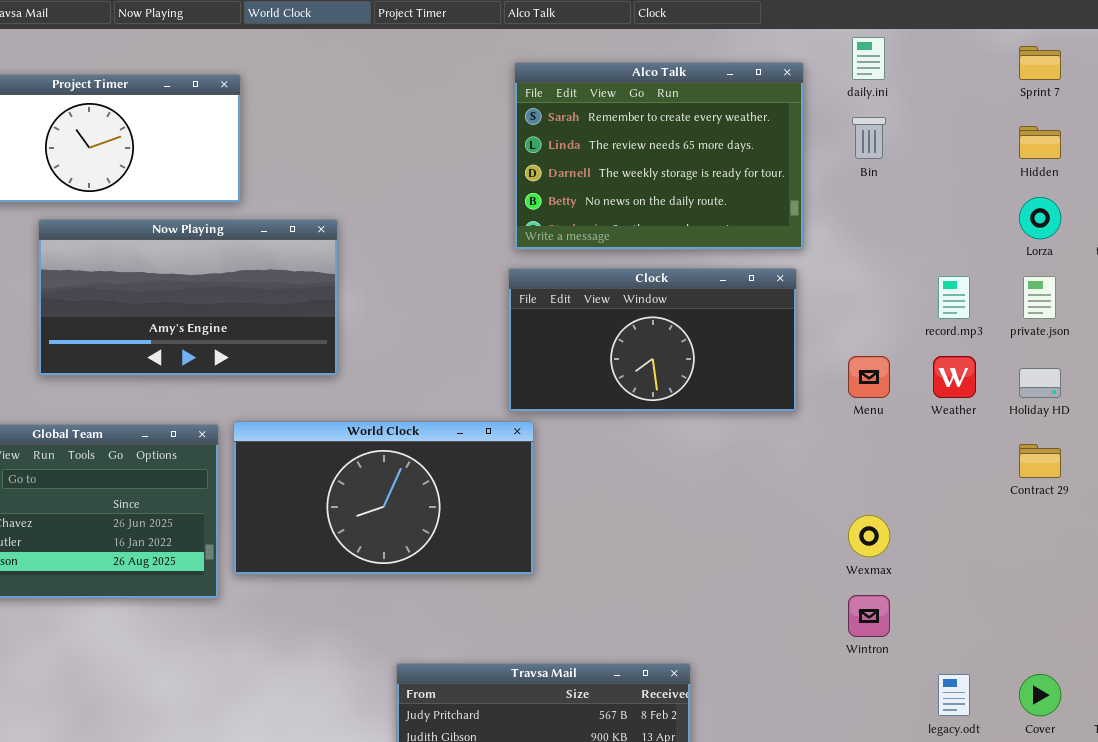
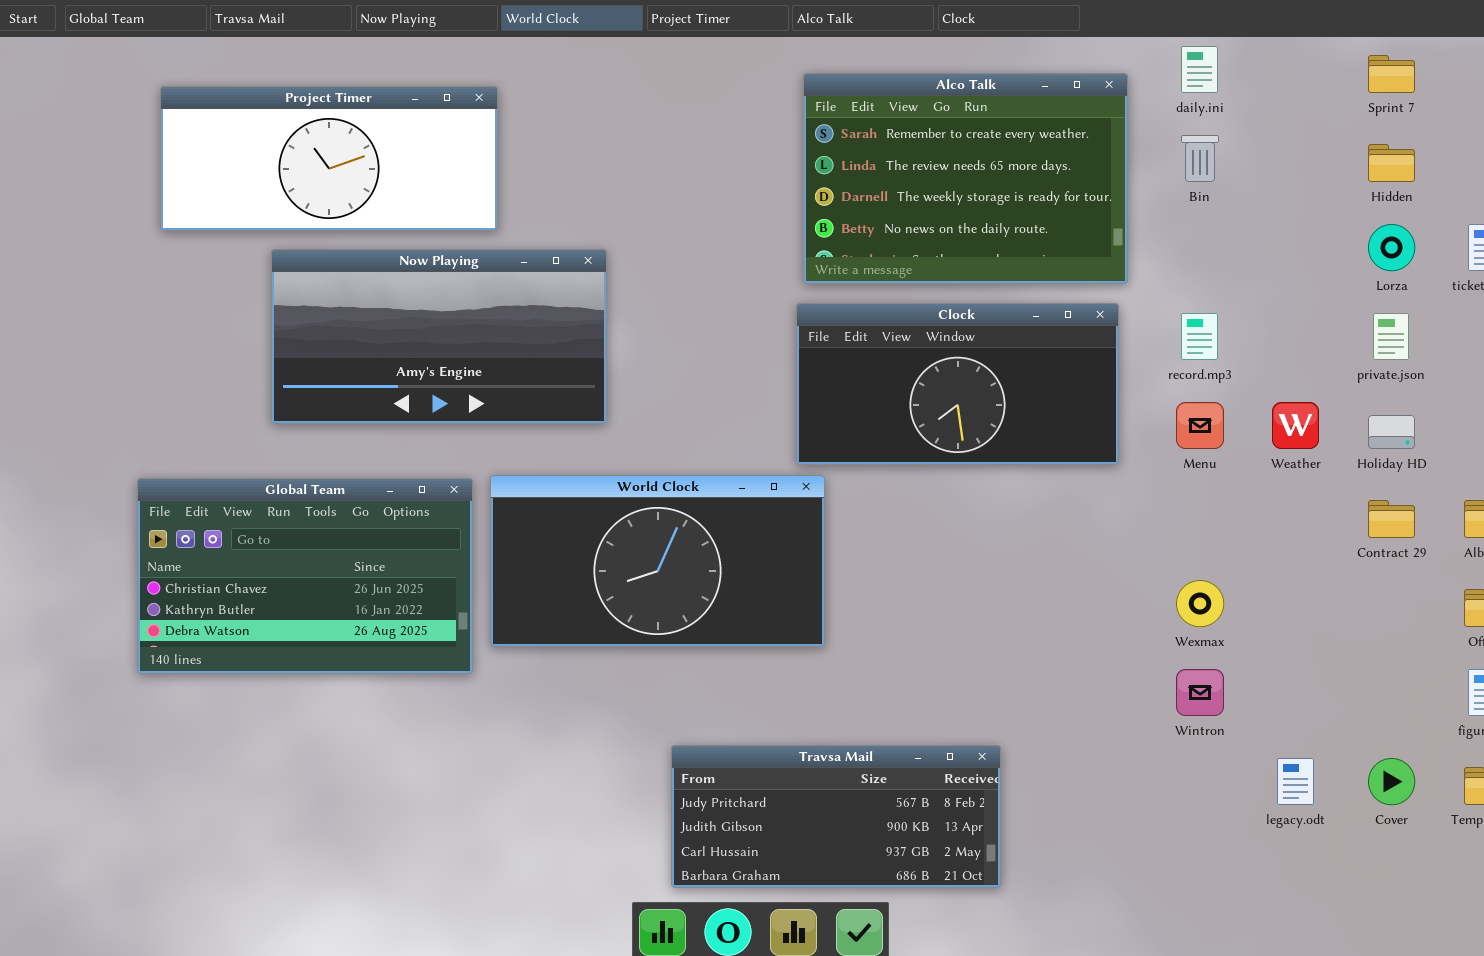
record.mp3: [938,276,970,319] -> [1181,313,1218,360], moved

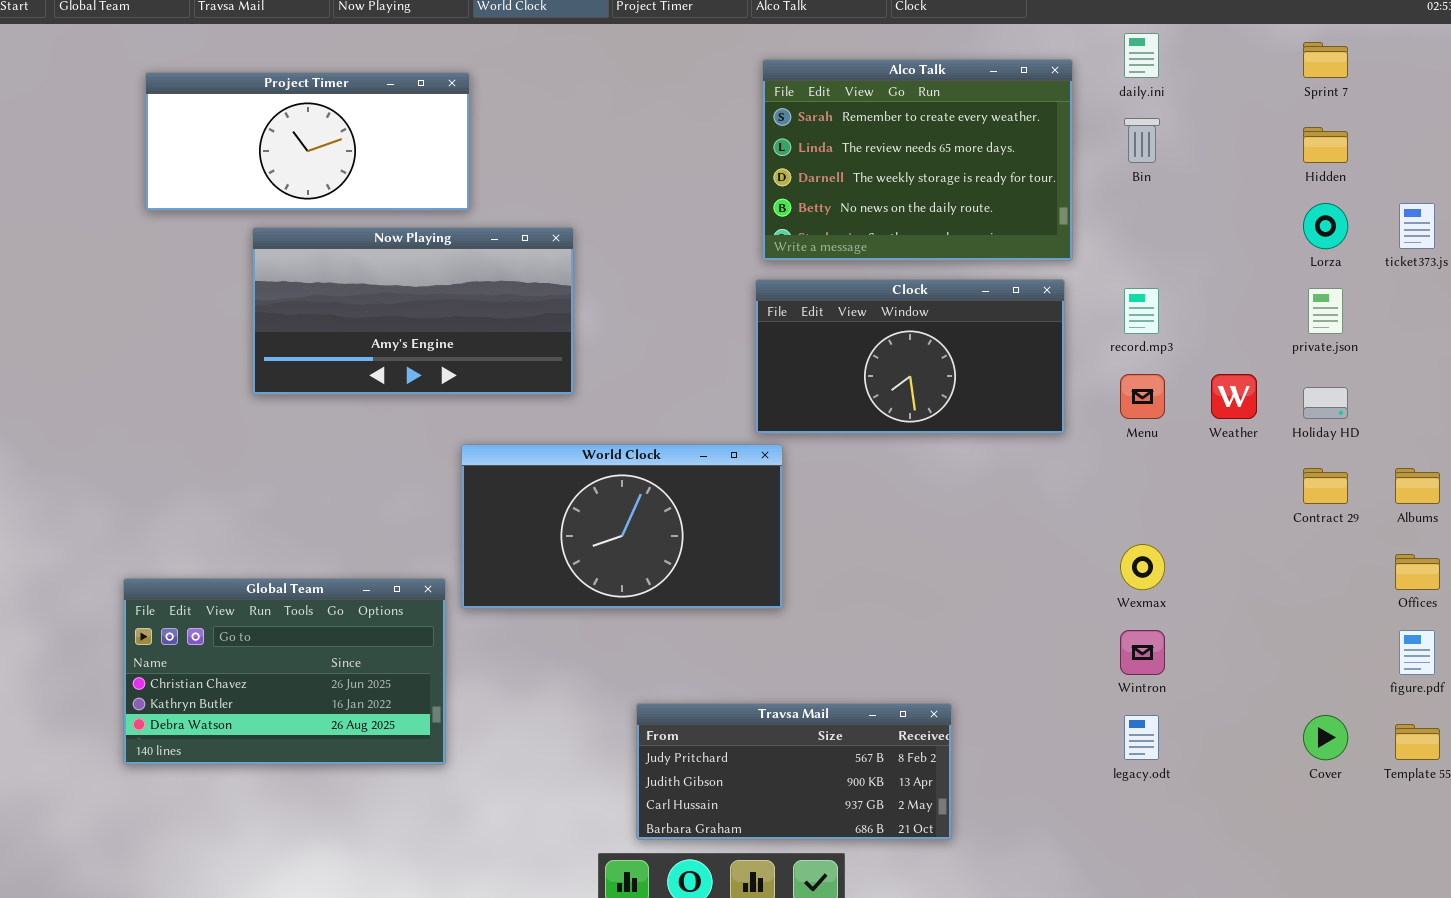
Global Team: [137,478,473,674] -> [123,578,446,765], moved
legacy.odt: [1277,758,1314,805] -> [1124,715,1159,760], moved

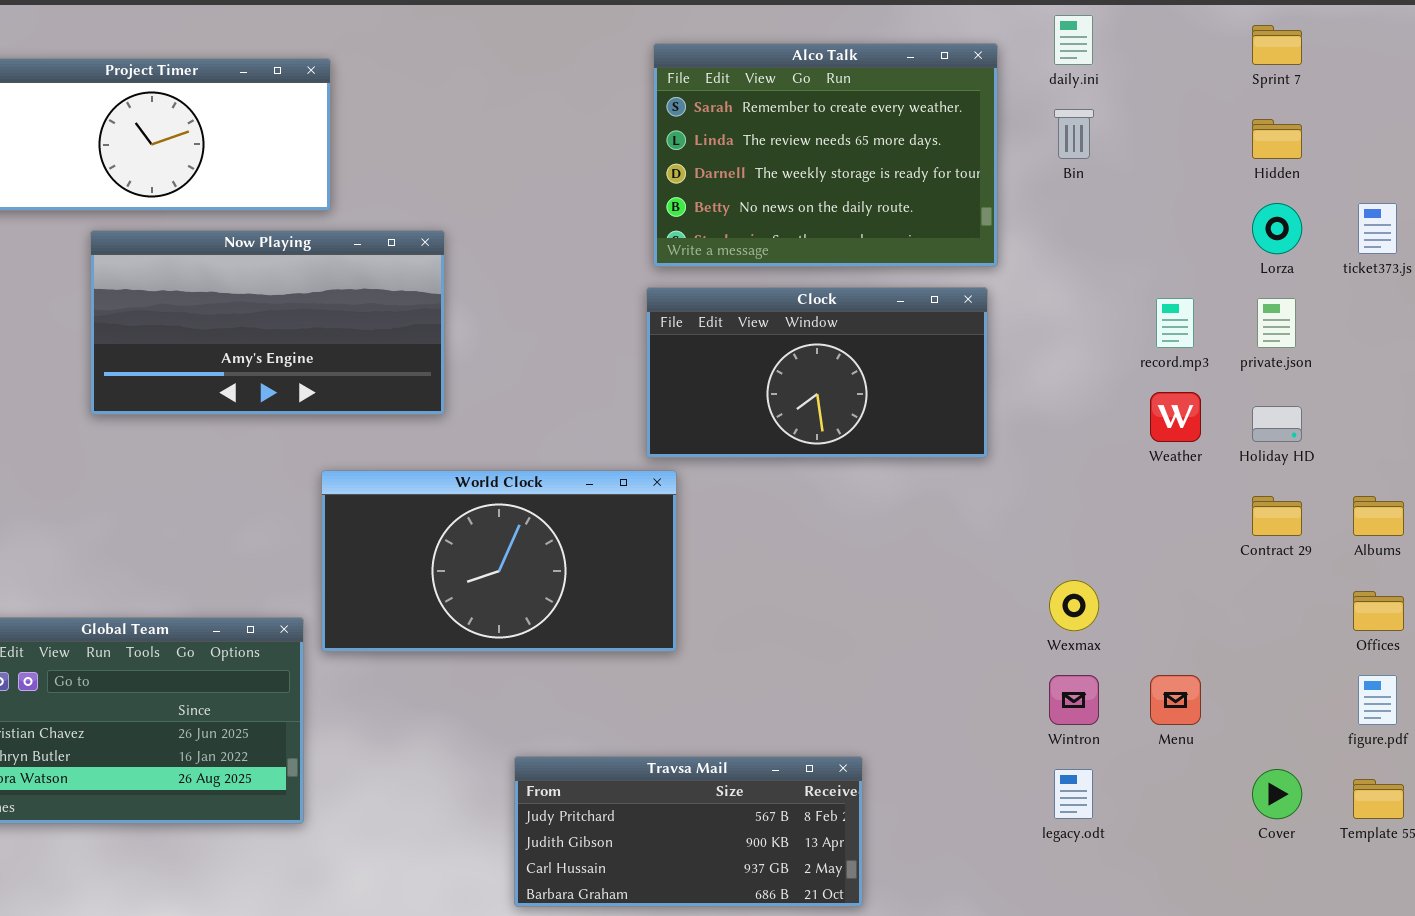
record.mp3: [1124,288,1159,334] -> [1156,298,1194,348], moved
Menu: [1120,374,1165,419] -> [1150,675,1201,725], moved

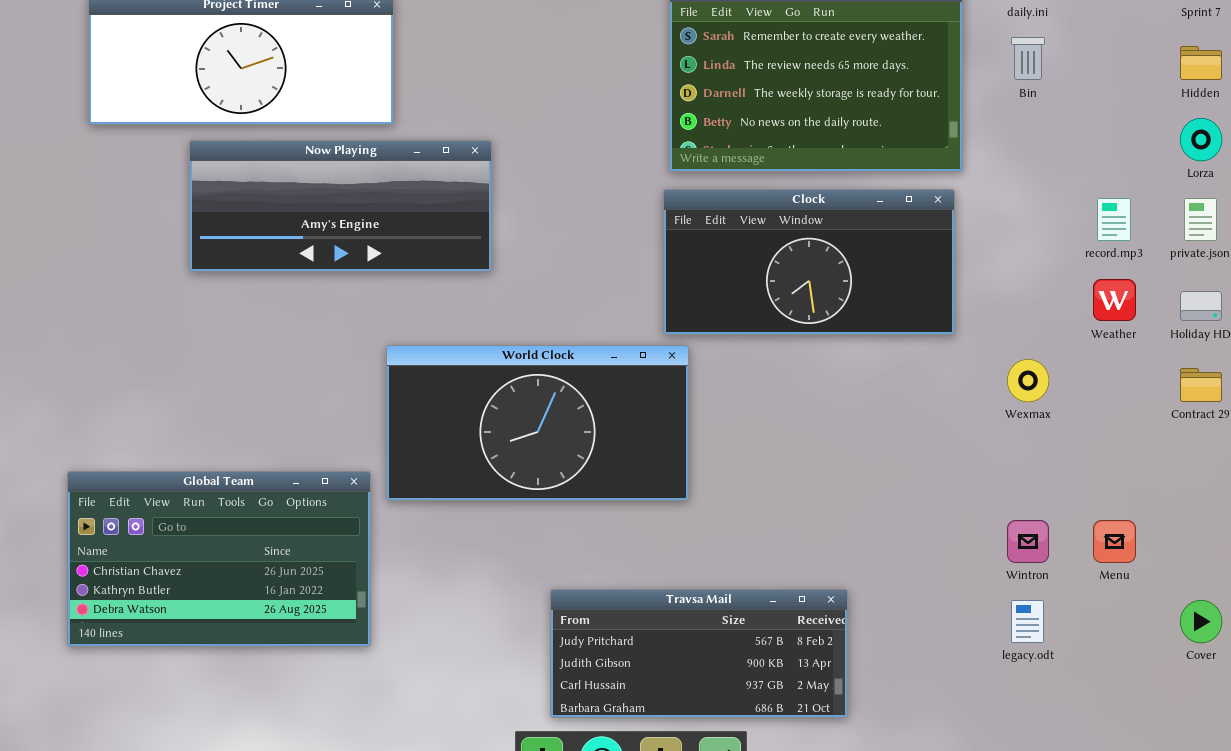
Now Playing: [90,230,445,415] -> [189,140,492,272], resized
Wexmax: [1049,580,1099,631] -> [1007,359,1049,402], moved

